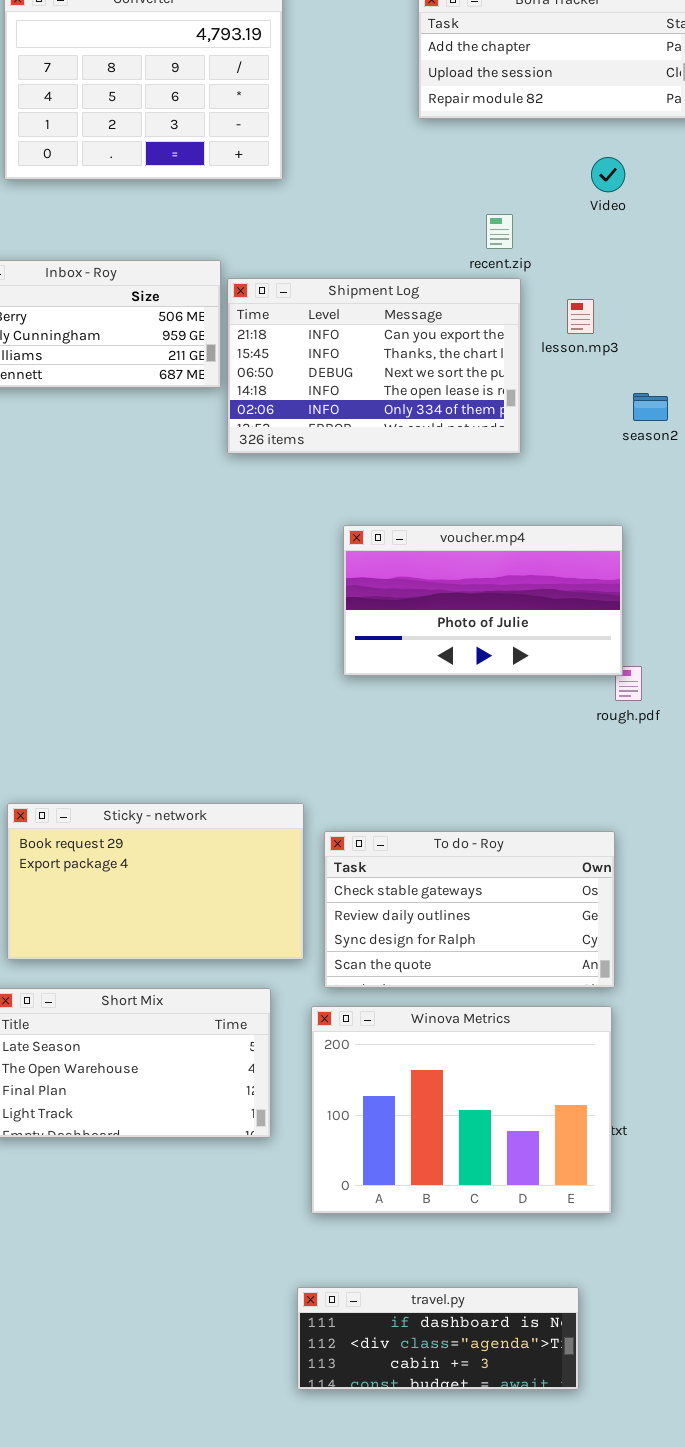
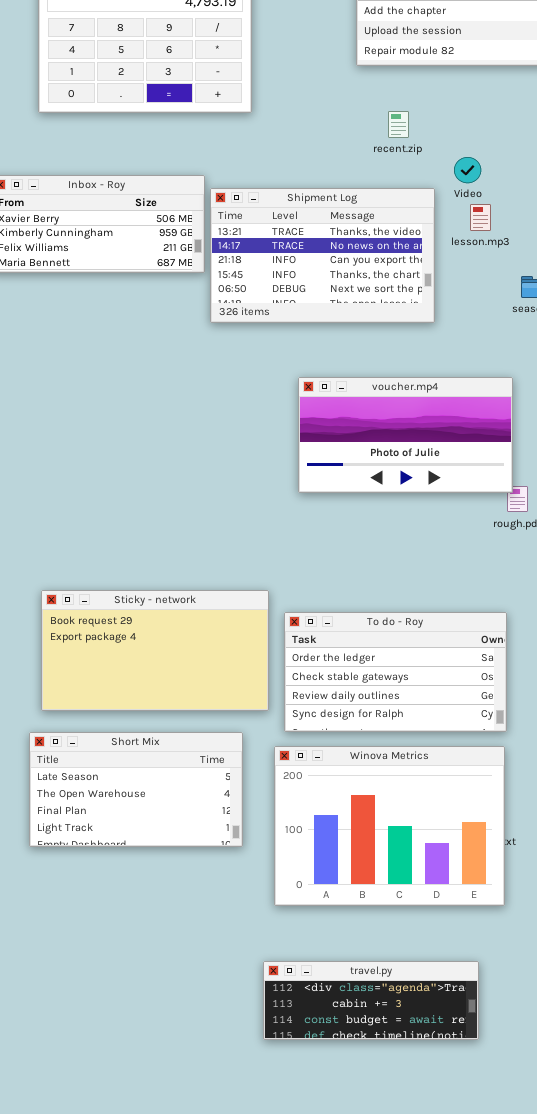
Video: [591,157,625,192] -> [454,157,481,183], moved
recent.zip: [486,214,513,249] -> [388,111,409,138], moved
Shipment Log: [227,278,521,454] -> [210,188,435,323], scrolled up 2 rows
To do - Roy: [324,831,615,988] -> [284,612,507,732], scrolled up 1 row
travel.py: [297,1287,579,1390] -> [263,961,479,1040], scrolled down 1 row

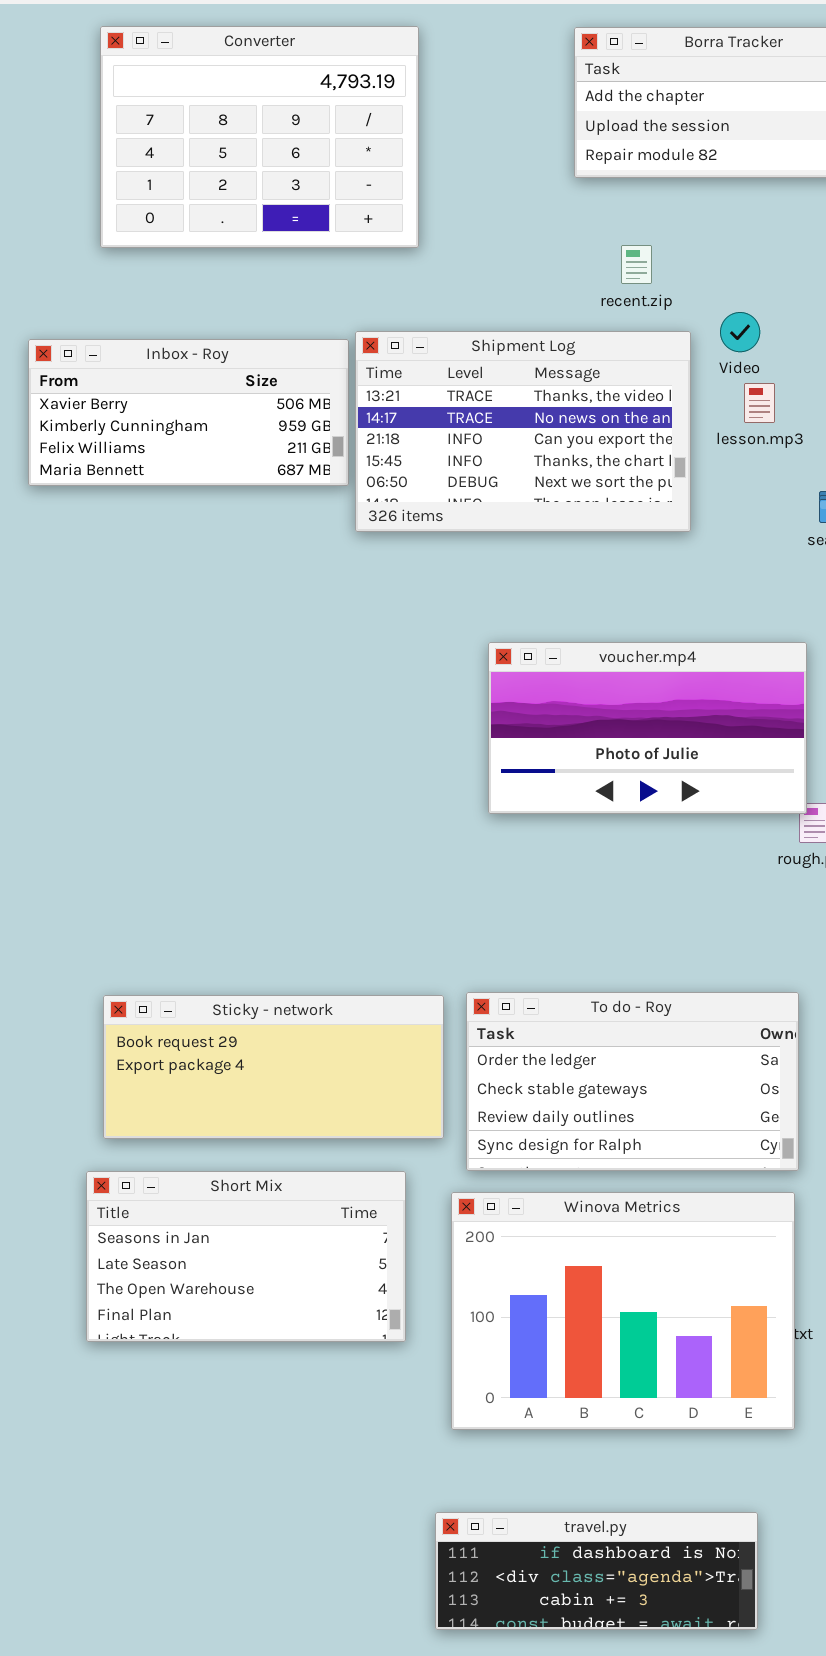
Shipment Log: [210,188,435,323] -> [355,331,691,532], moved
Sticky - network: [41,590,269,711] -> [103,995,444,1139], resized
Short Mix: [29,732,243,847] -> [86,1171,406,1342], scrolled up 1 row
travel.py: [263,961,479,1040] -> [435,1512,758,1630], scrolled up 1 row

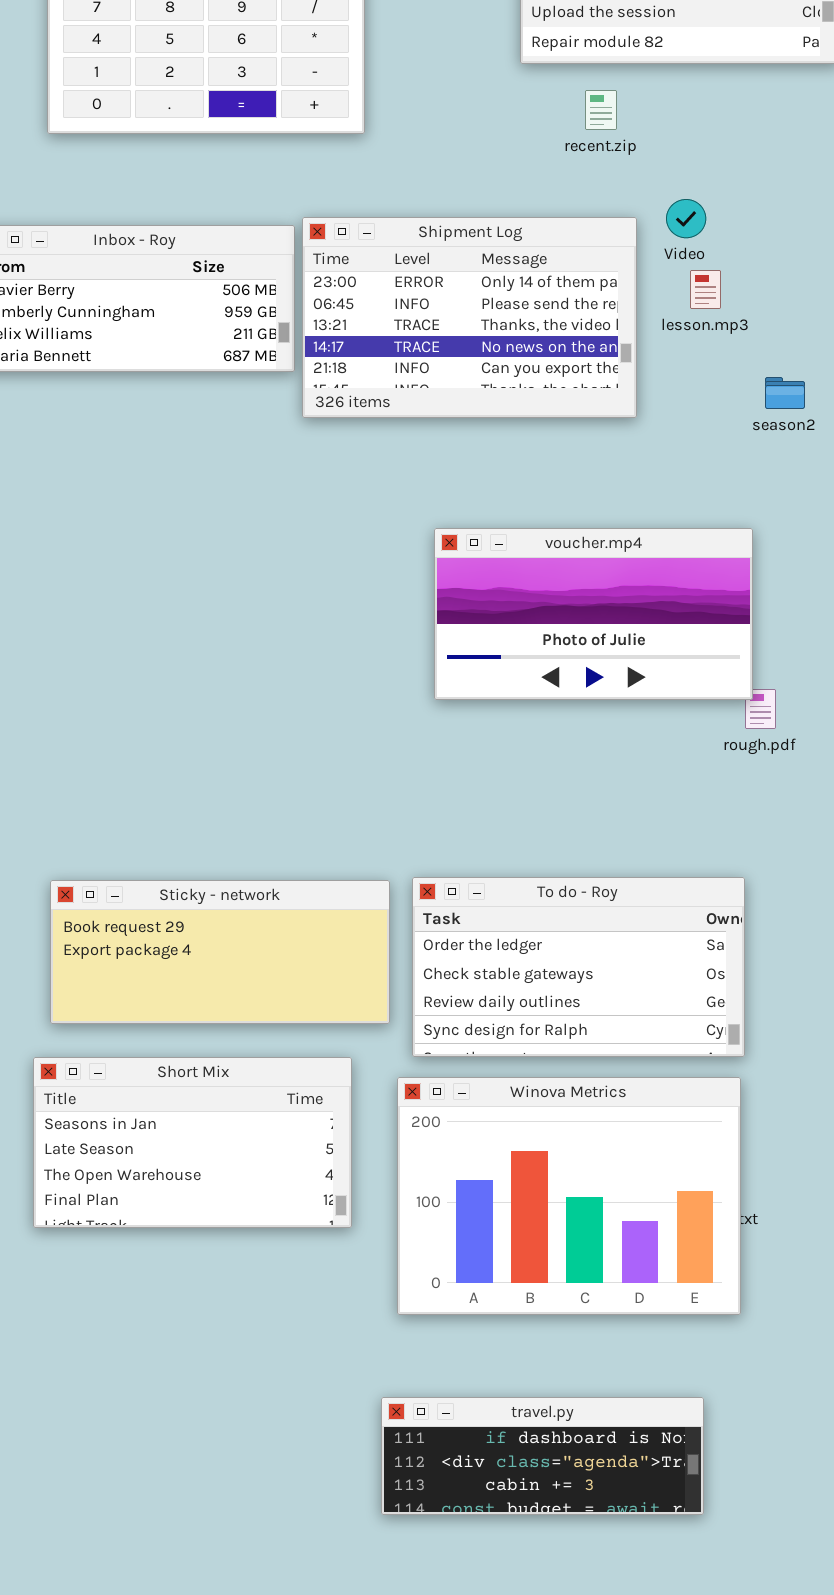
recent.zip: [621,245,652,284] -> [585,90,617,130], moved
Shipment Log: [355,331,691,532] -> [302,217,637,418], scrolled up 2 rows

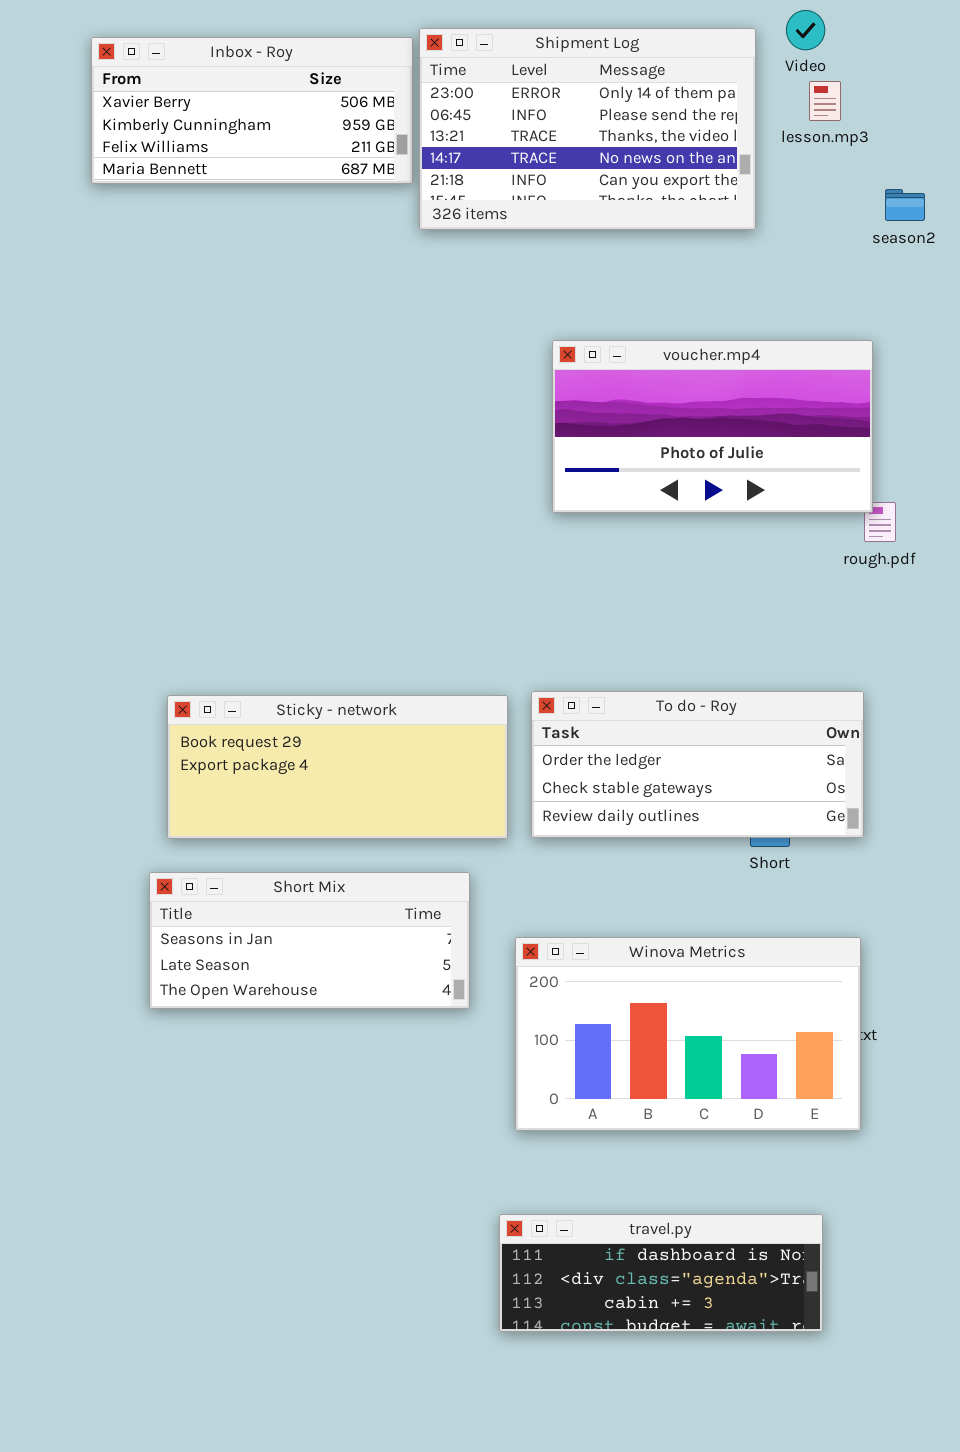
To do - Roy: [412,877,745,1057] -> [531,691,864,838], resized
Short Mix: [33,1057,352,1228] -> [149,872,470,1009], resized
Winova Metrics: [397,1077,741,1315] -> [515,937,861,1131], resized

